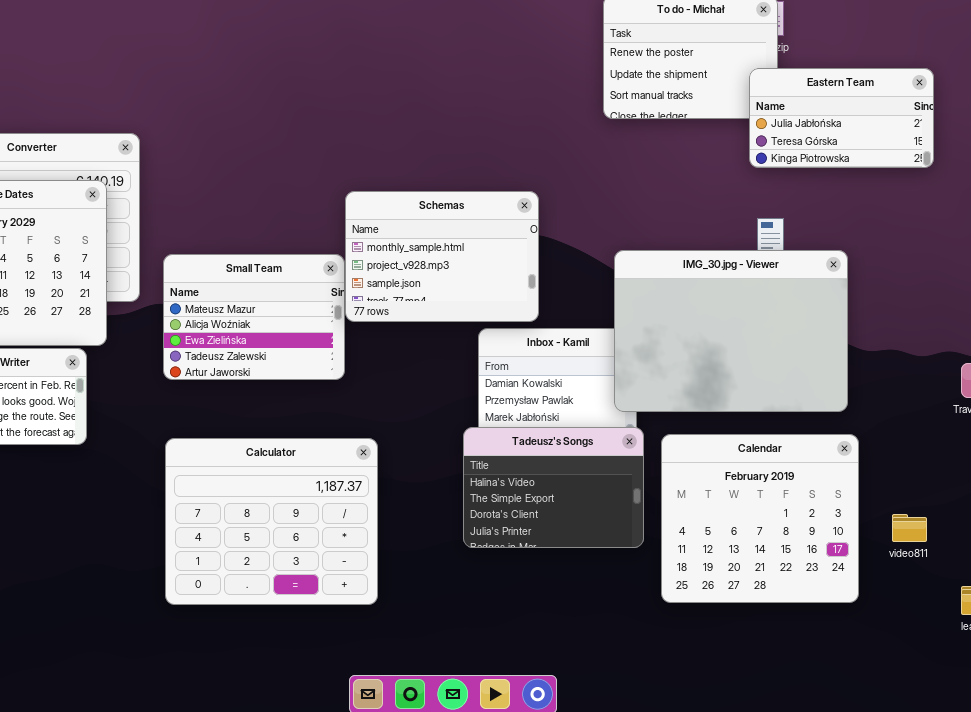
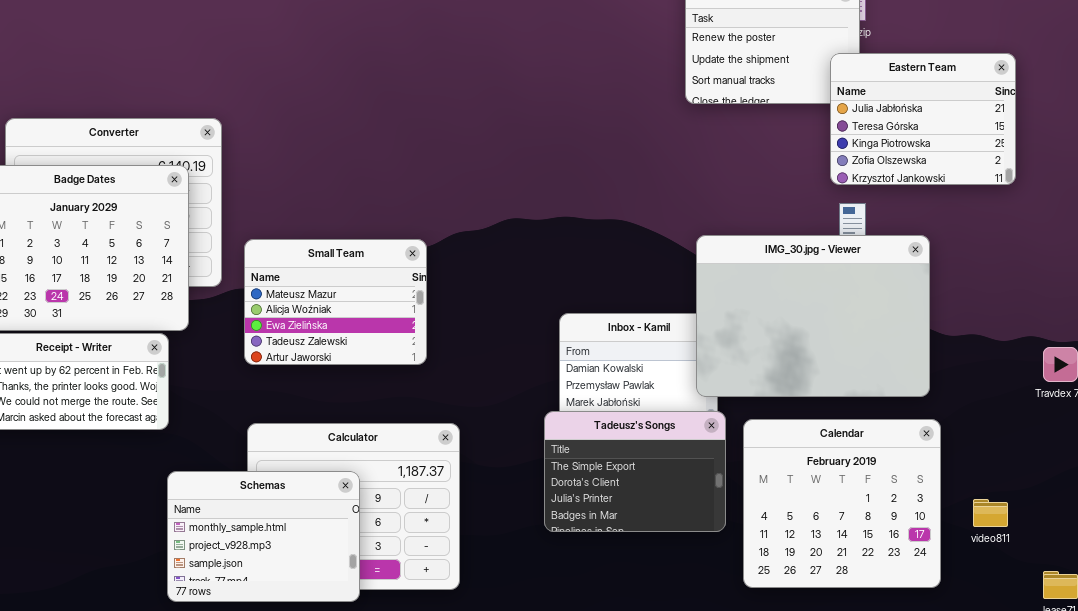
Eastern Team: [749,68,934,168] -> [830,53,1016,185], resized
Schemas: [345,191,539,322] -> [167,471,360,602], moved
Tadeusz's Songs: [463,427,644,548] -> [544,411,726,532], scrolled down 1 row

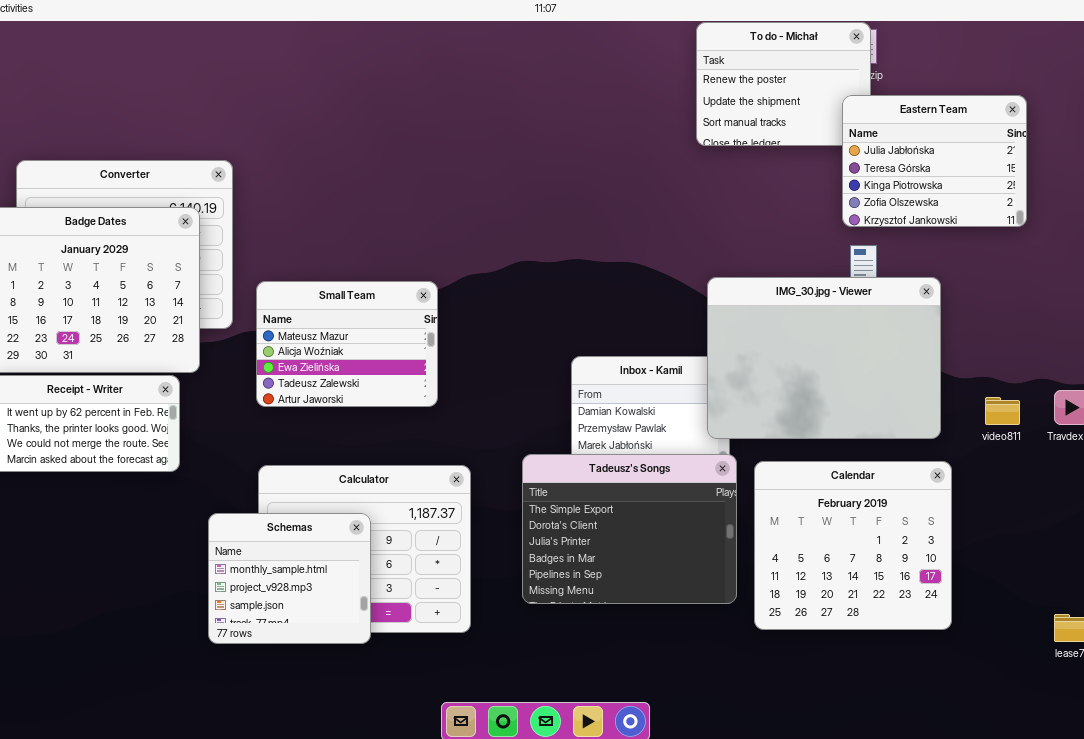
Tadeusz's Songs: [544,411,726,532] -> [522,454,737,604], resized
Schemas: [167,471,360,602] -> [208,513,371,644], resized
video811: [973,499,1008,527] -> [985,397,1020,425], moved

